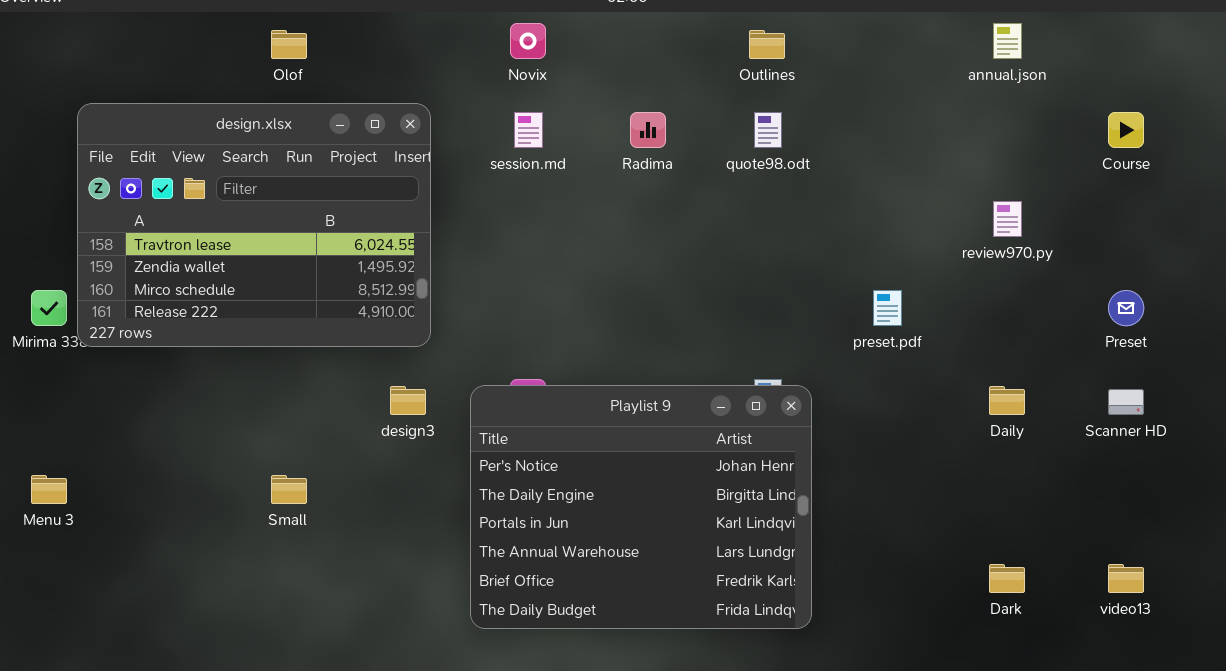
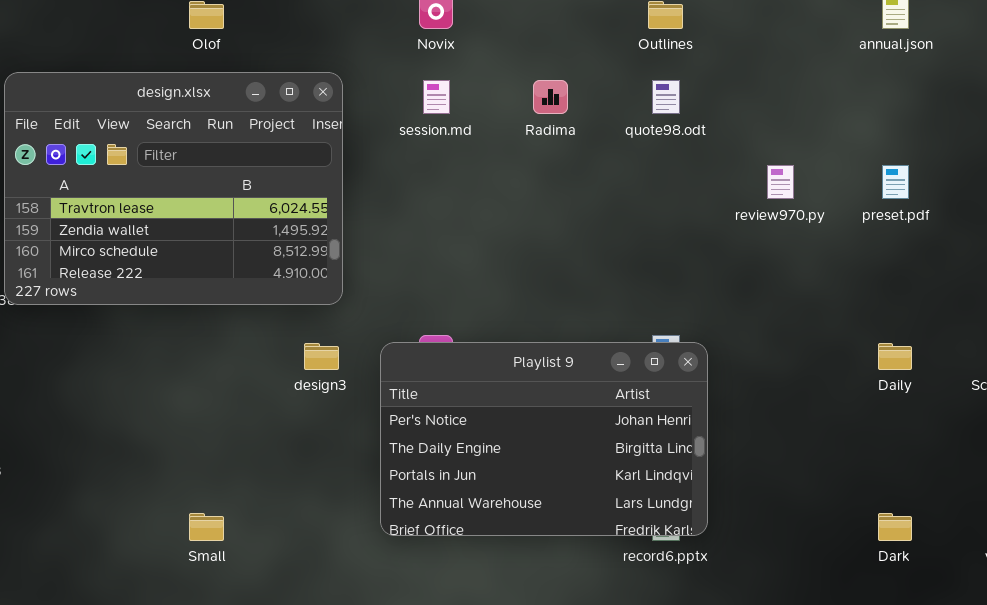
review970.py: [993,201,1022,237] -> [767,165,794,199], moved
preset.pdf: [873,290,902,326] -> [882,165,909,199], moved
Playlist 9: [470,385,812,629] -> [380,342,708,536], resized
Small: [271,475,307,504] -> [189,513,224,541], moved

